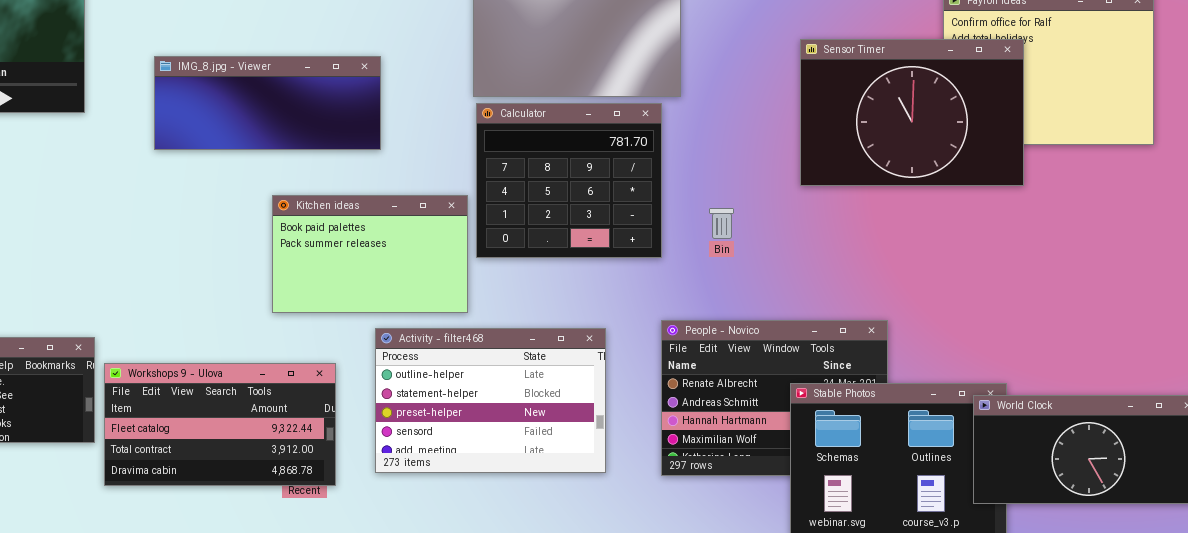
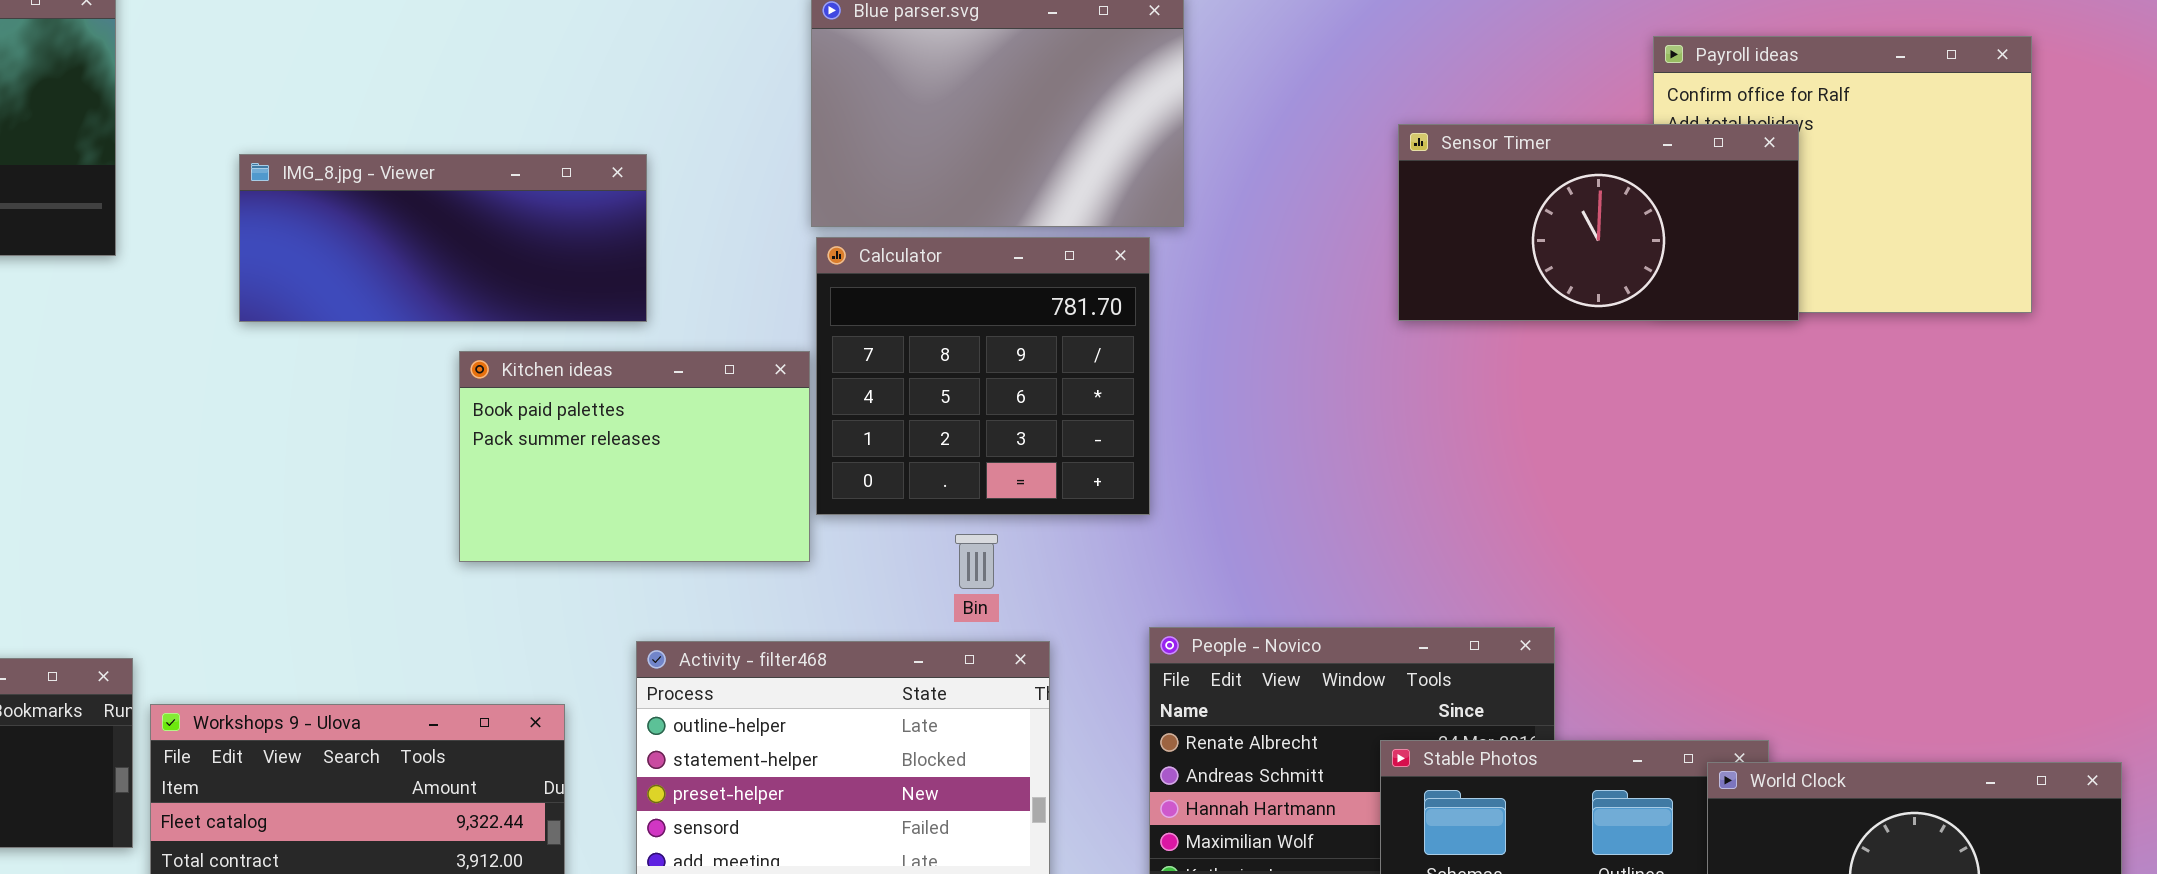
Sensor Timer: [800,39,1024,186] -> [1398,124,1799,321], resized
Kitchen ideas: [272,195,468,313] -> [459,351,810,562], moved
Bin: [709,208,734,239] -> [955,534,998,589], moved

